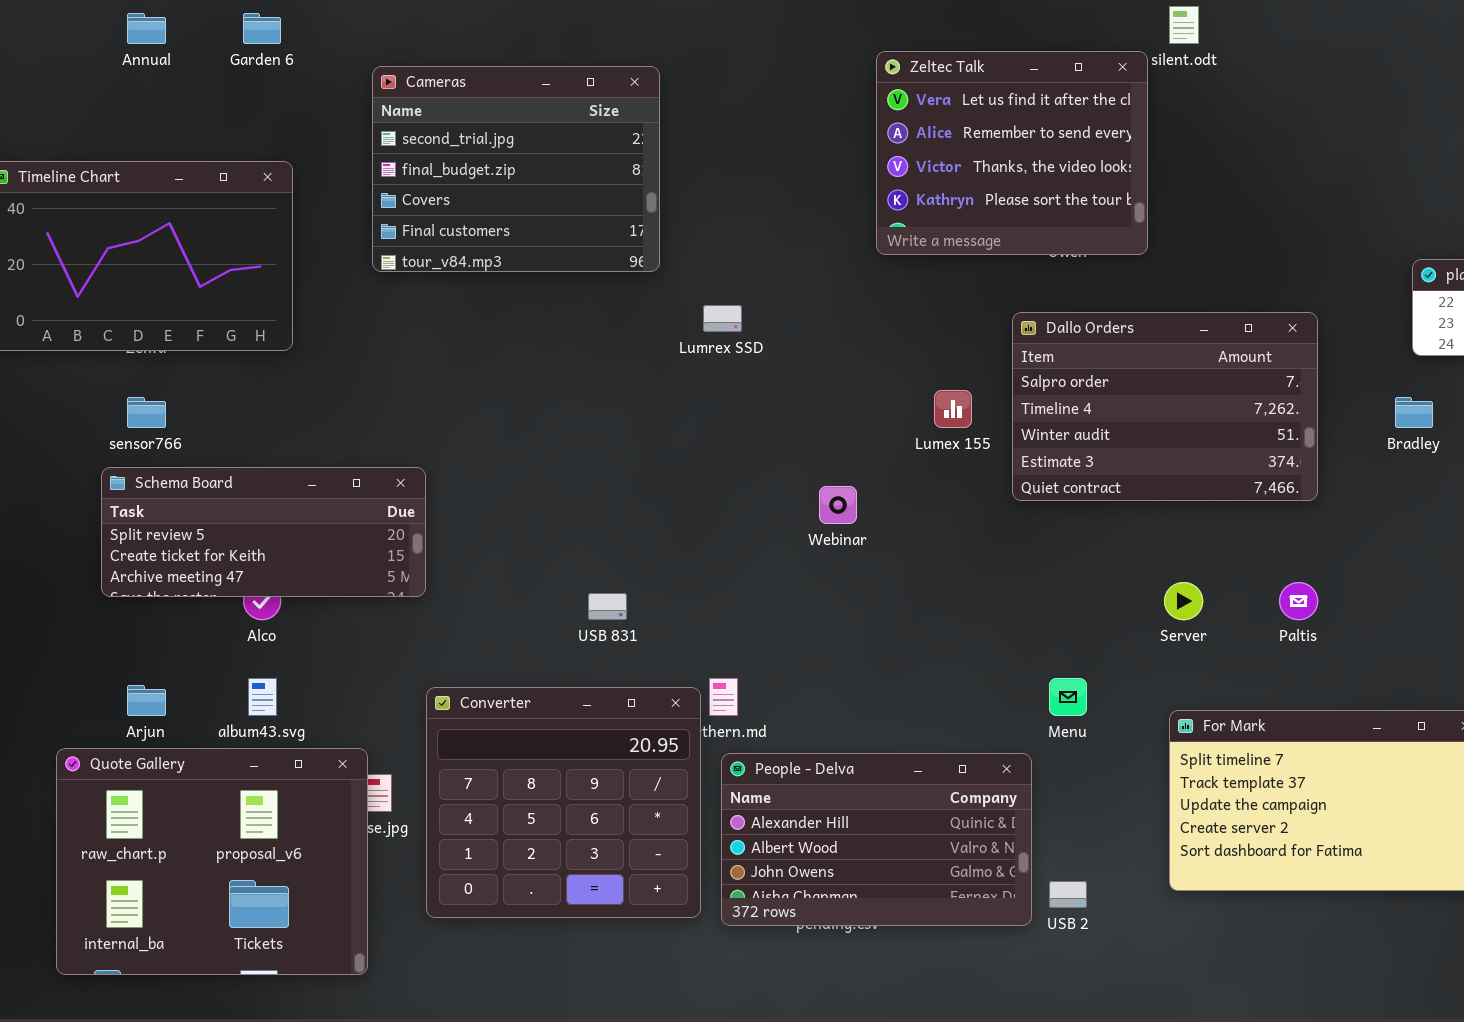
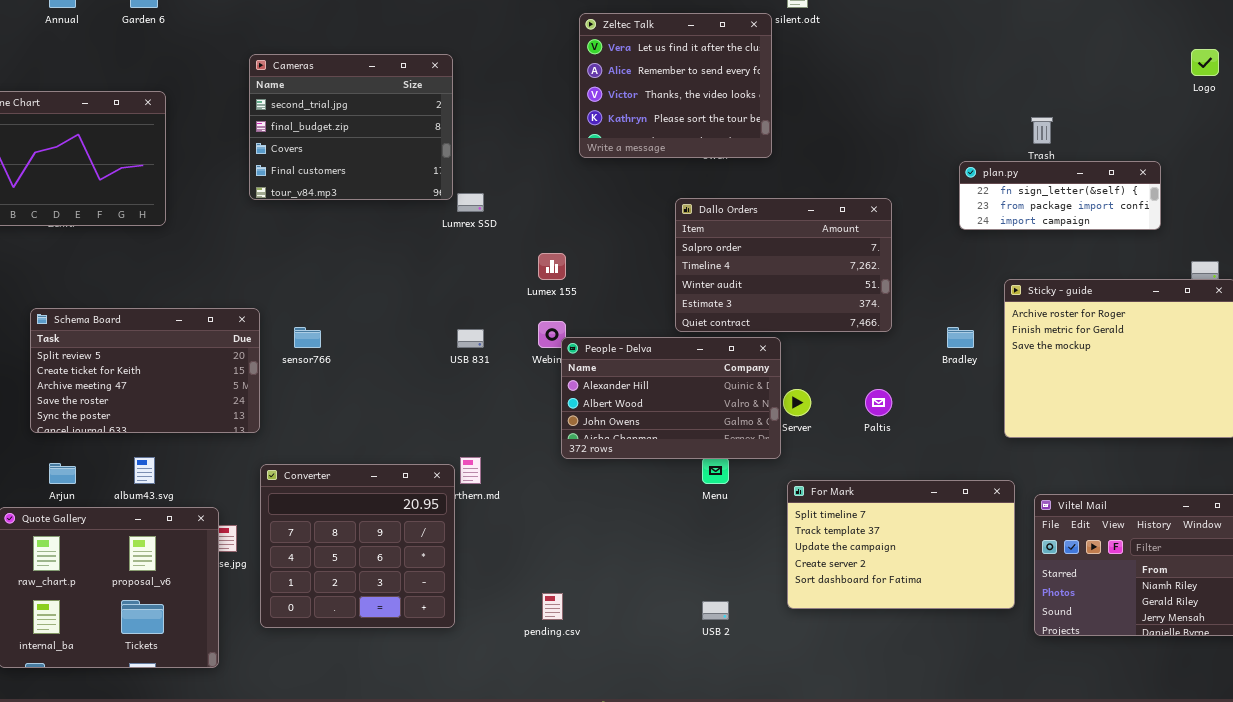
Cameras: [372,66,660,272] -> [249,54,453,200], moved
Lumex 155: [934,390,972,428] -> [538,253,566,280], moved
sensor766: [127,397,166,428] -> [294,327,321,348], moved
Bradley: [1395,397,1433,428] -> [947,327,974,348], moved
Schema Board: [101,467,426,597] -> [30,308,260,433], resized
USB 831: [588,593,627,620] -> [457,329,484,348], moved
People - Delva: [721,753,1032,926] -> [561,337,781,459], moved

